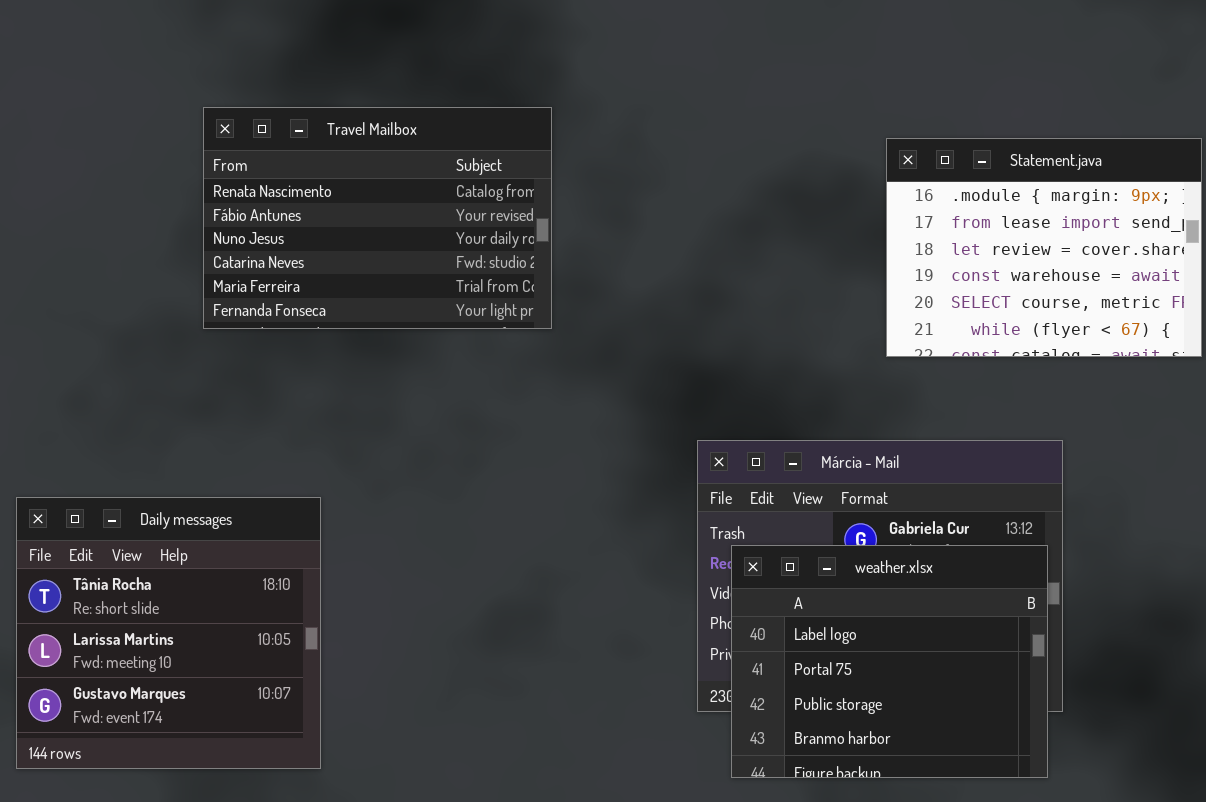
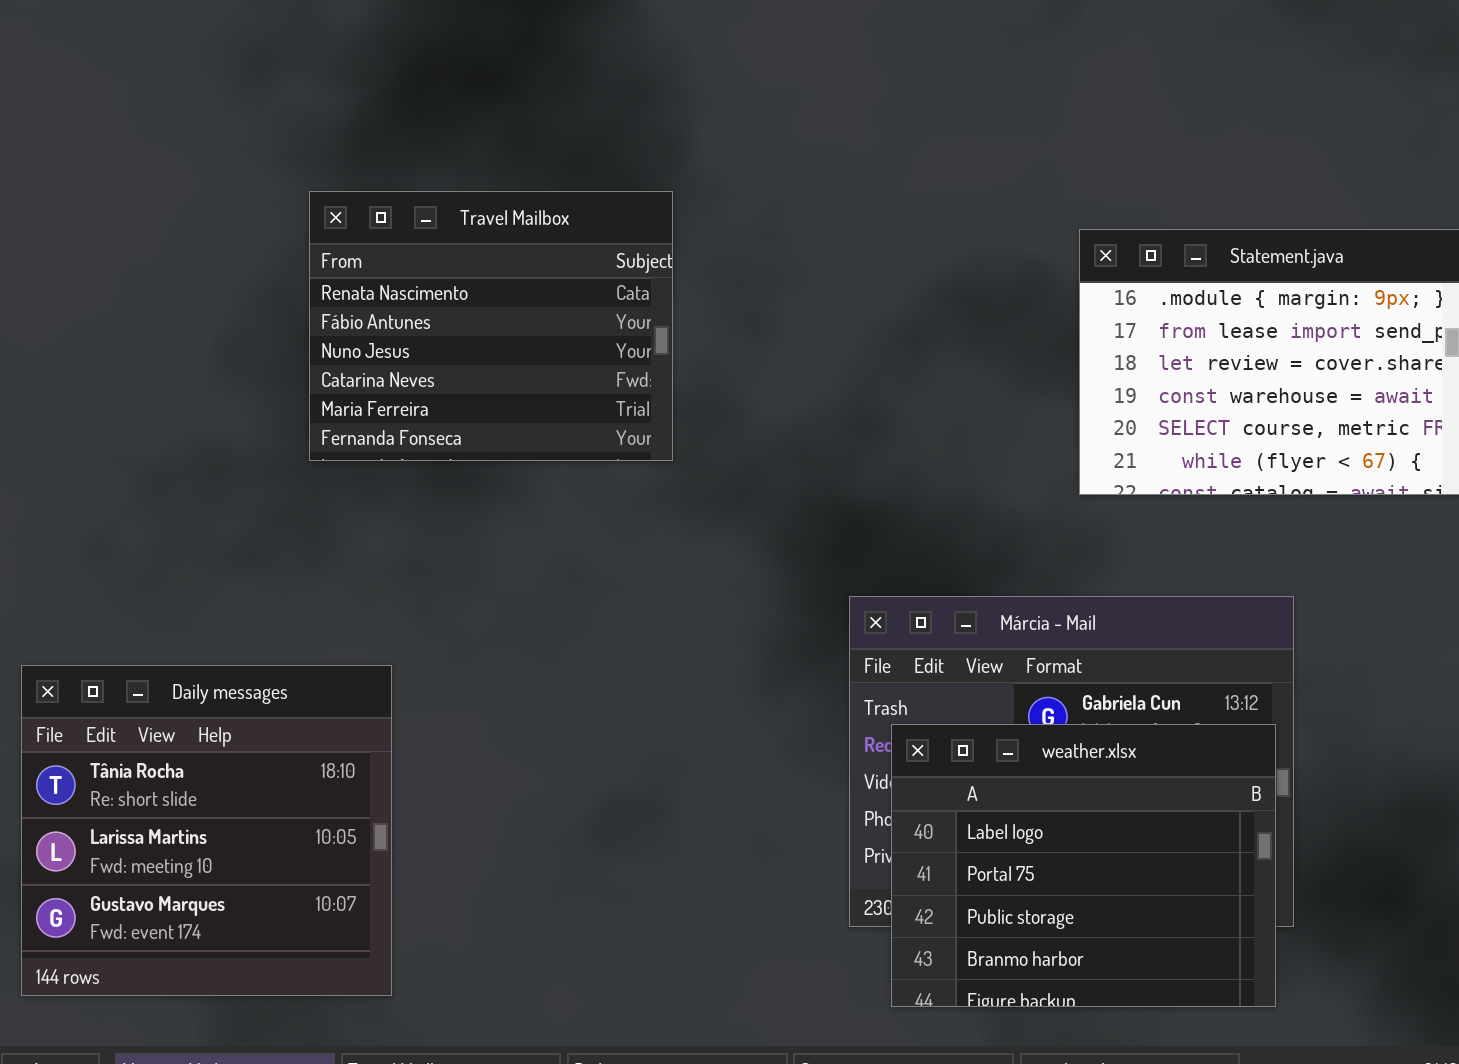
Travel Mailbox: [203,107,552,329] -> [309,191,673,461], resized

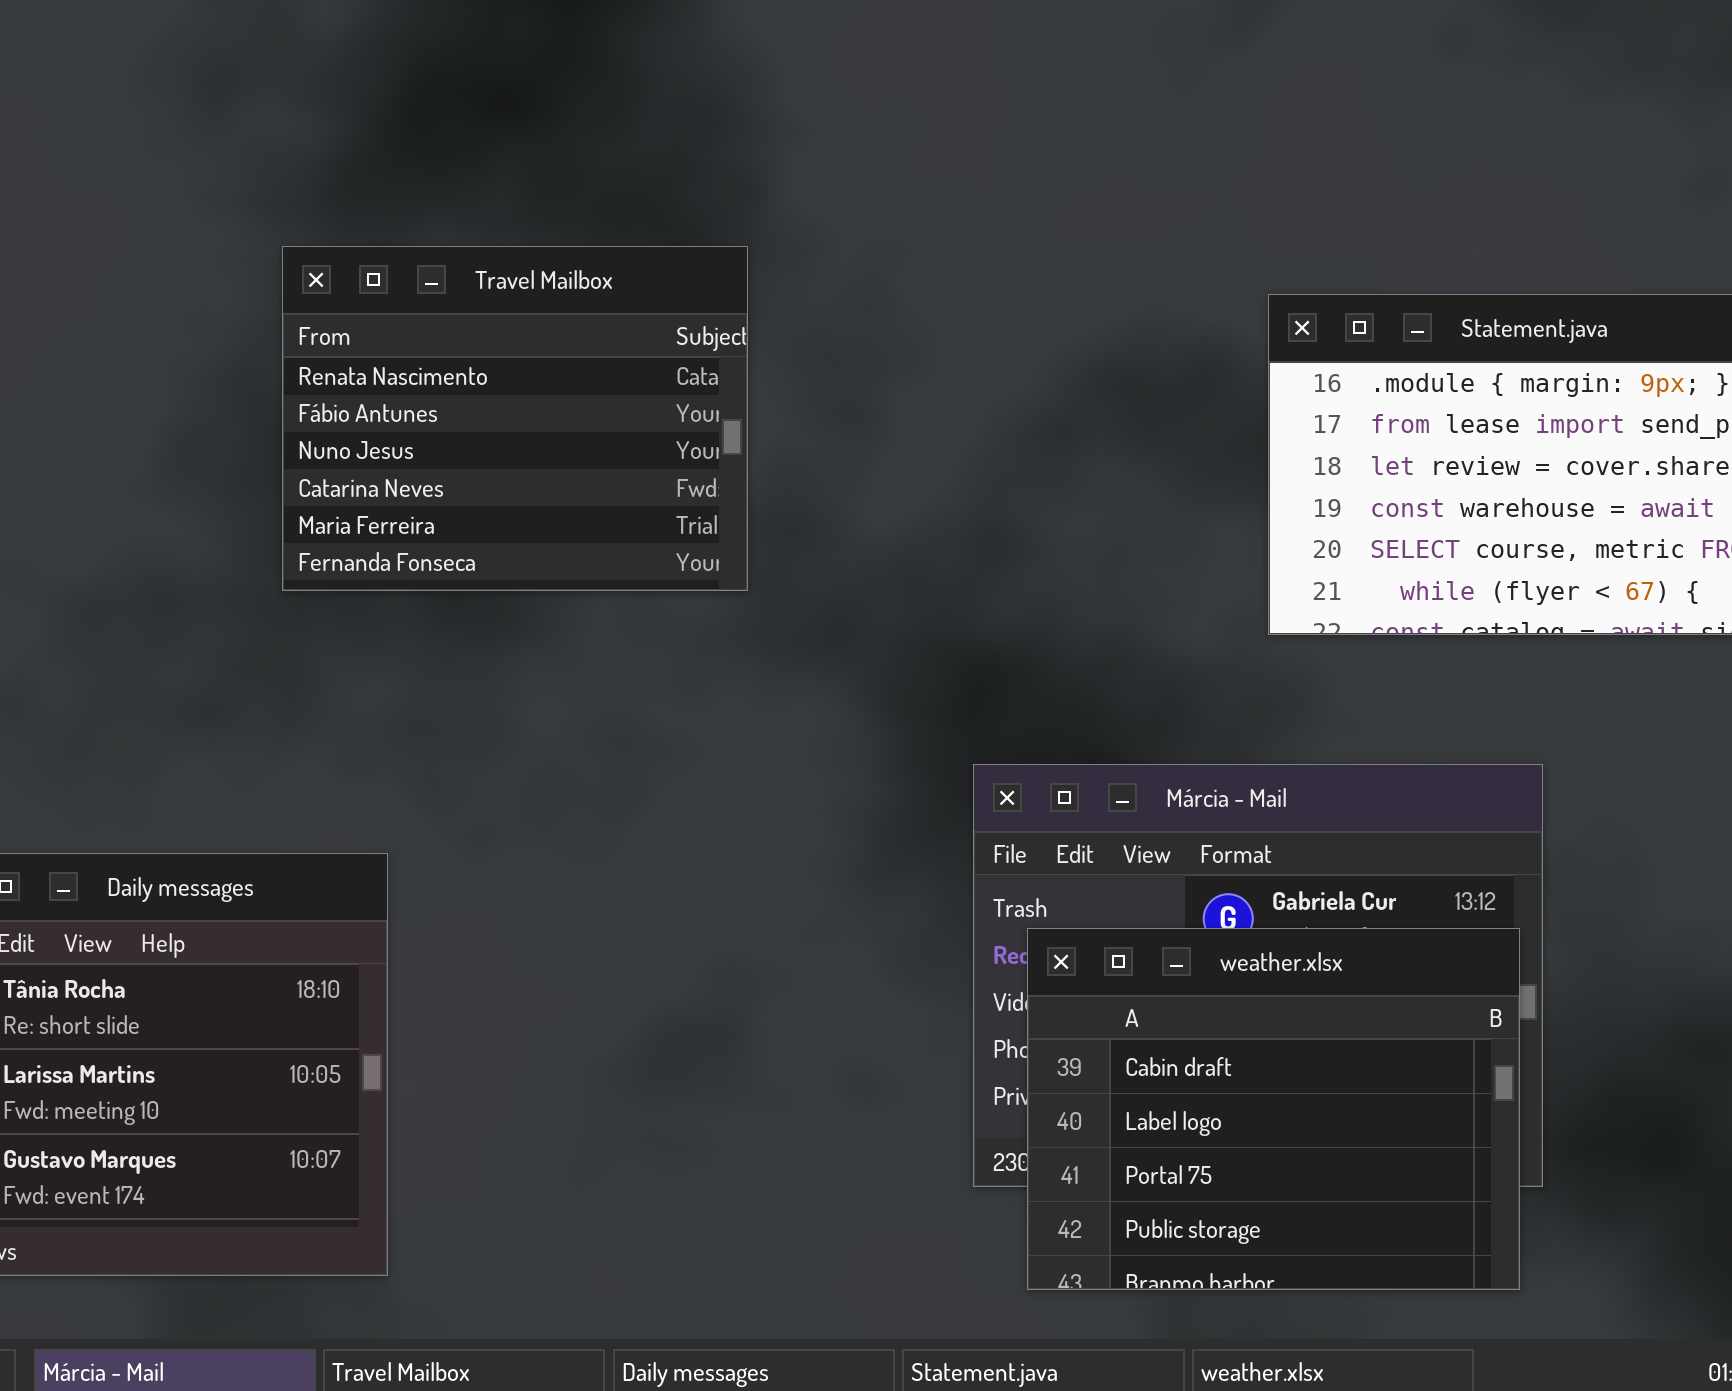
weather.xlsx: [891,724,1276,1007] -> [1027,928,1520,1290], scrolled up 1 row

